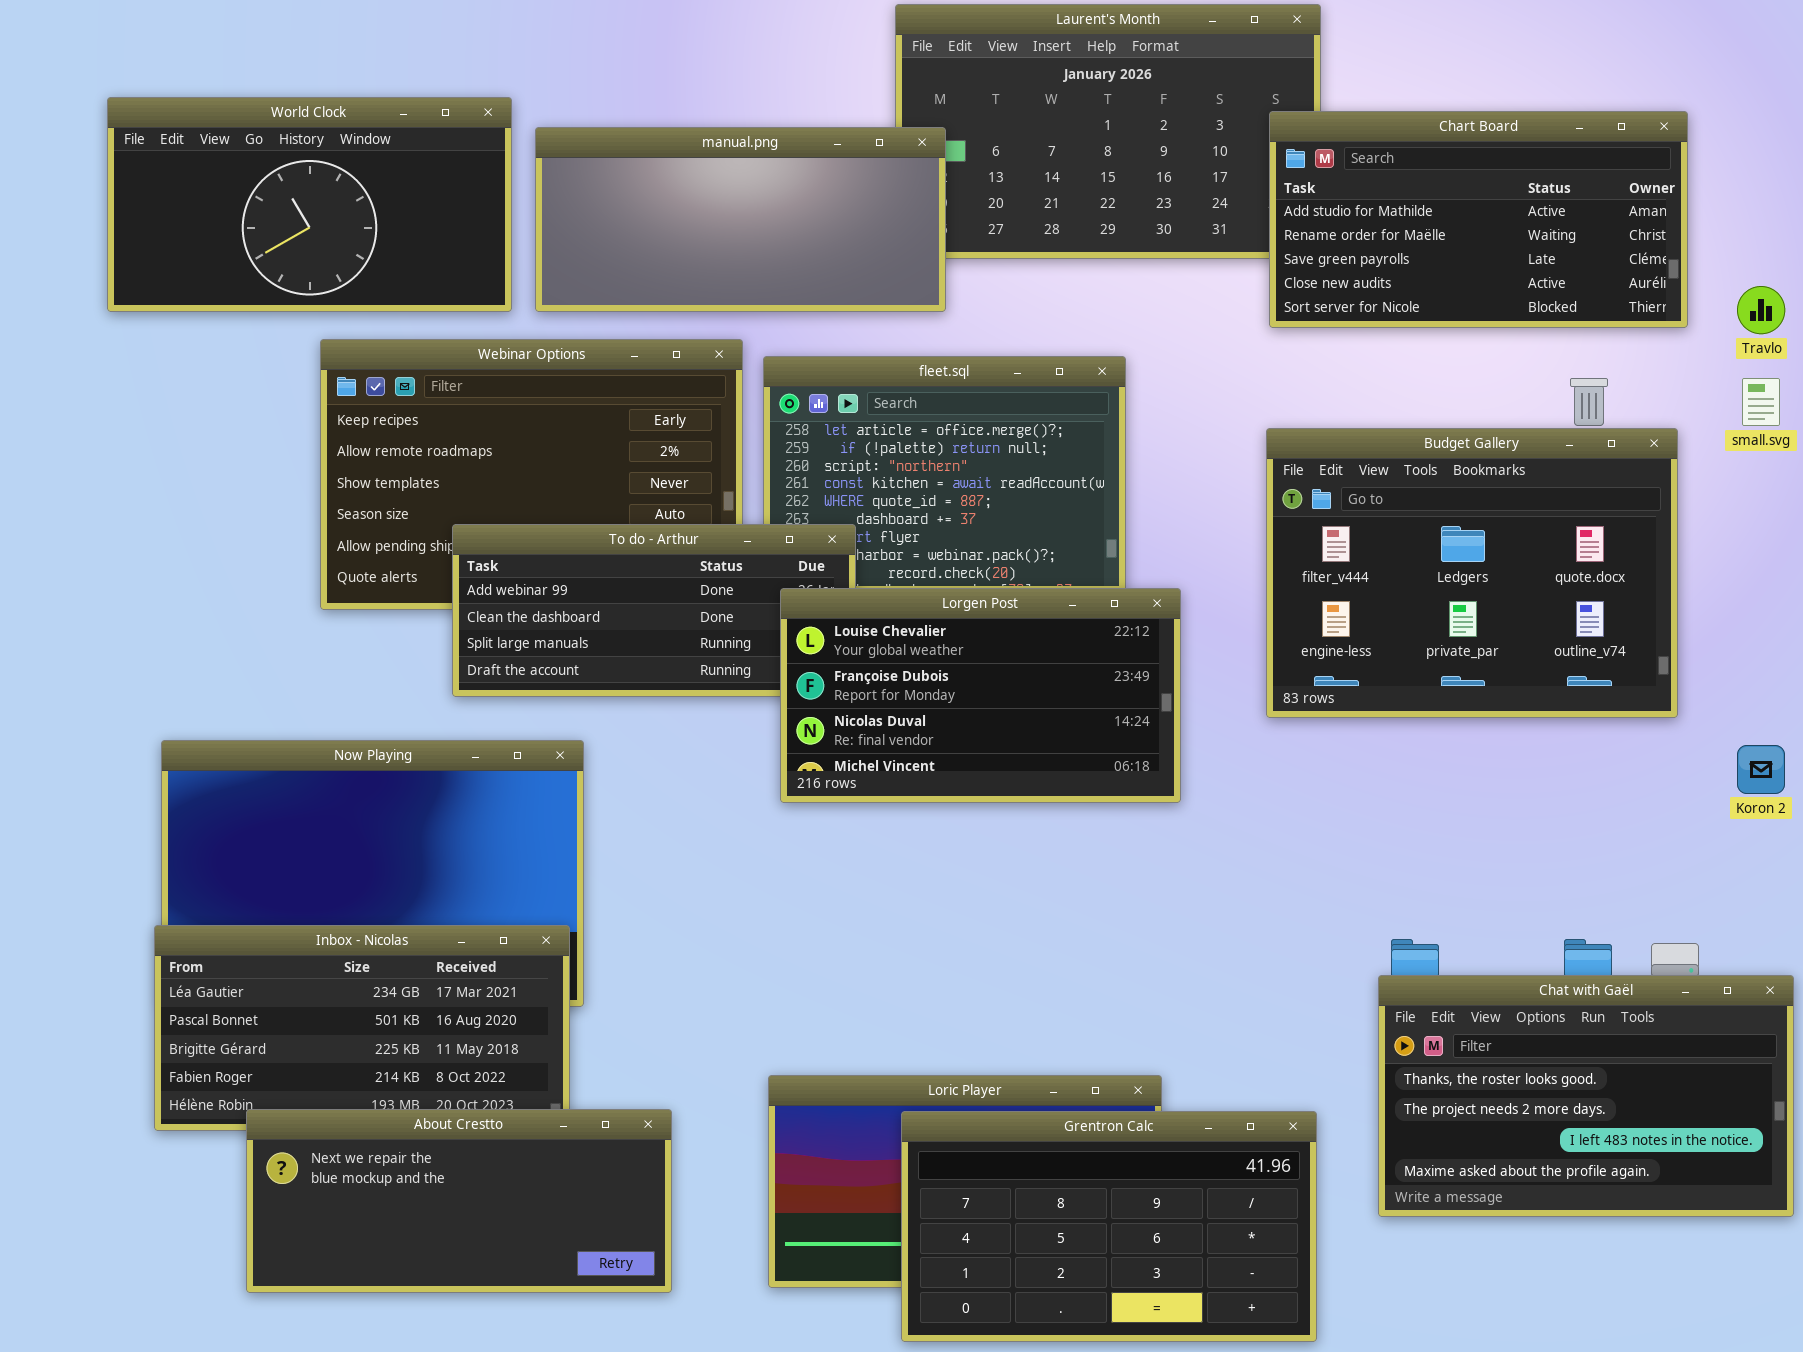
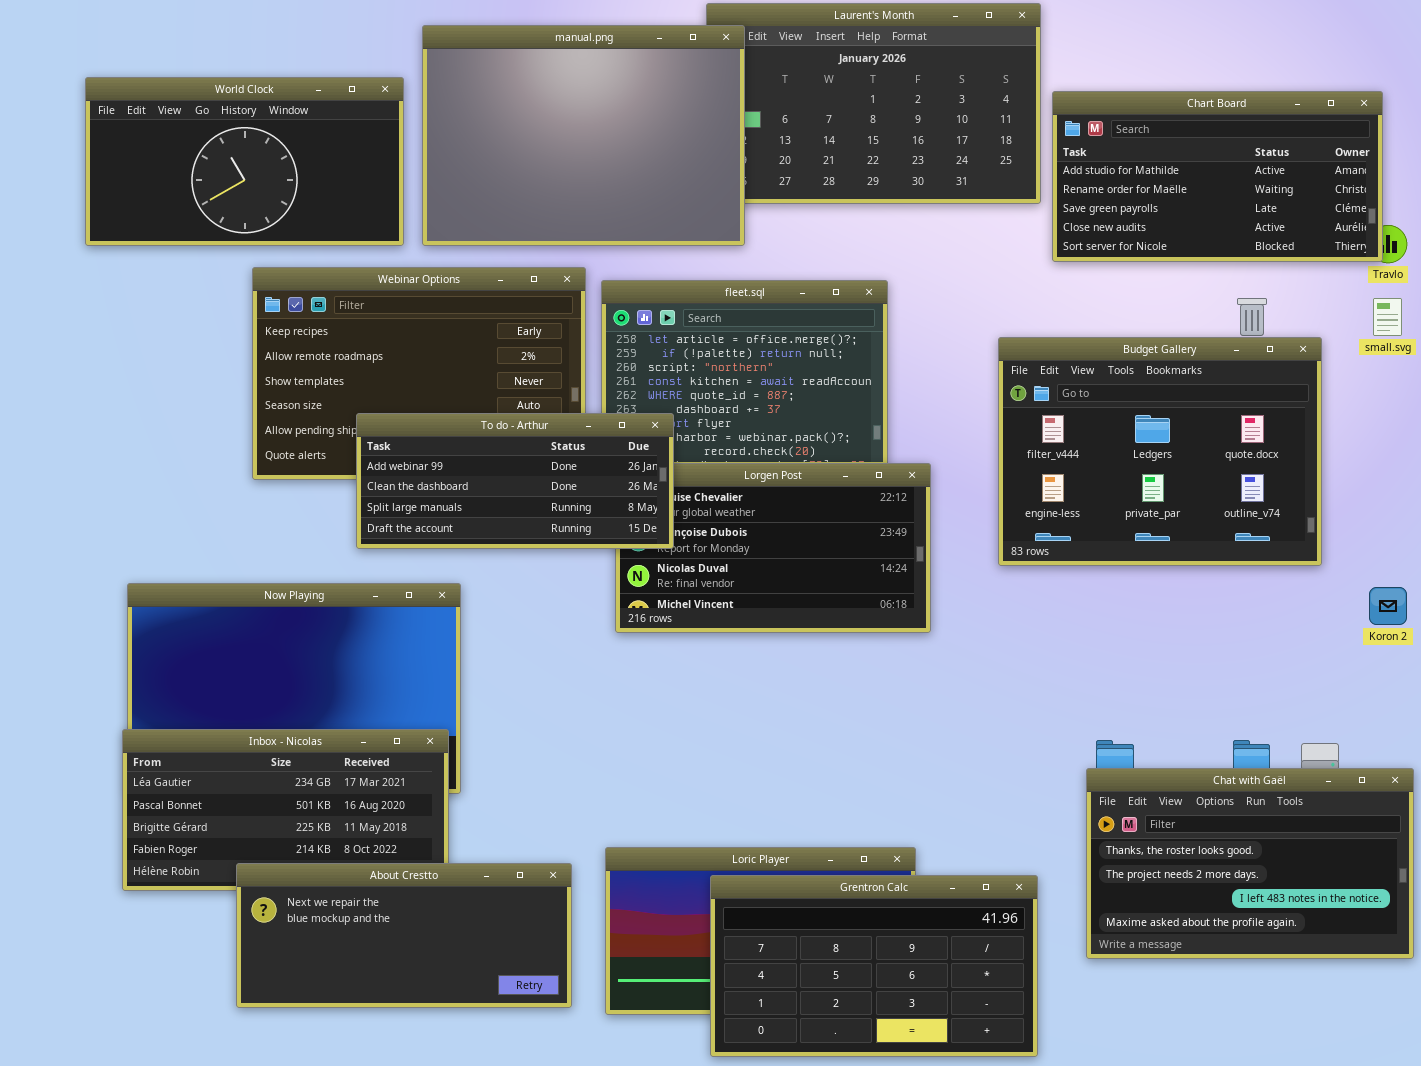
Chart Board: [1269,111,1688,328] -> [1052,91,1383,262], moved
manual.png: [535,127,946,312] -> [422,25,745,246], resized
To do - Arthur: [452,524,856,697] -> [356,413,674,549], raised
About Crestto: [246,1109,672,1293] -> [236,863,572,1008], moved

